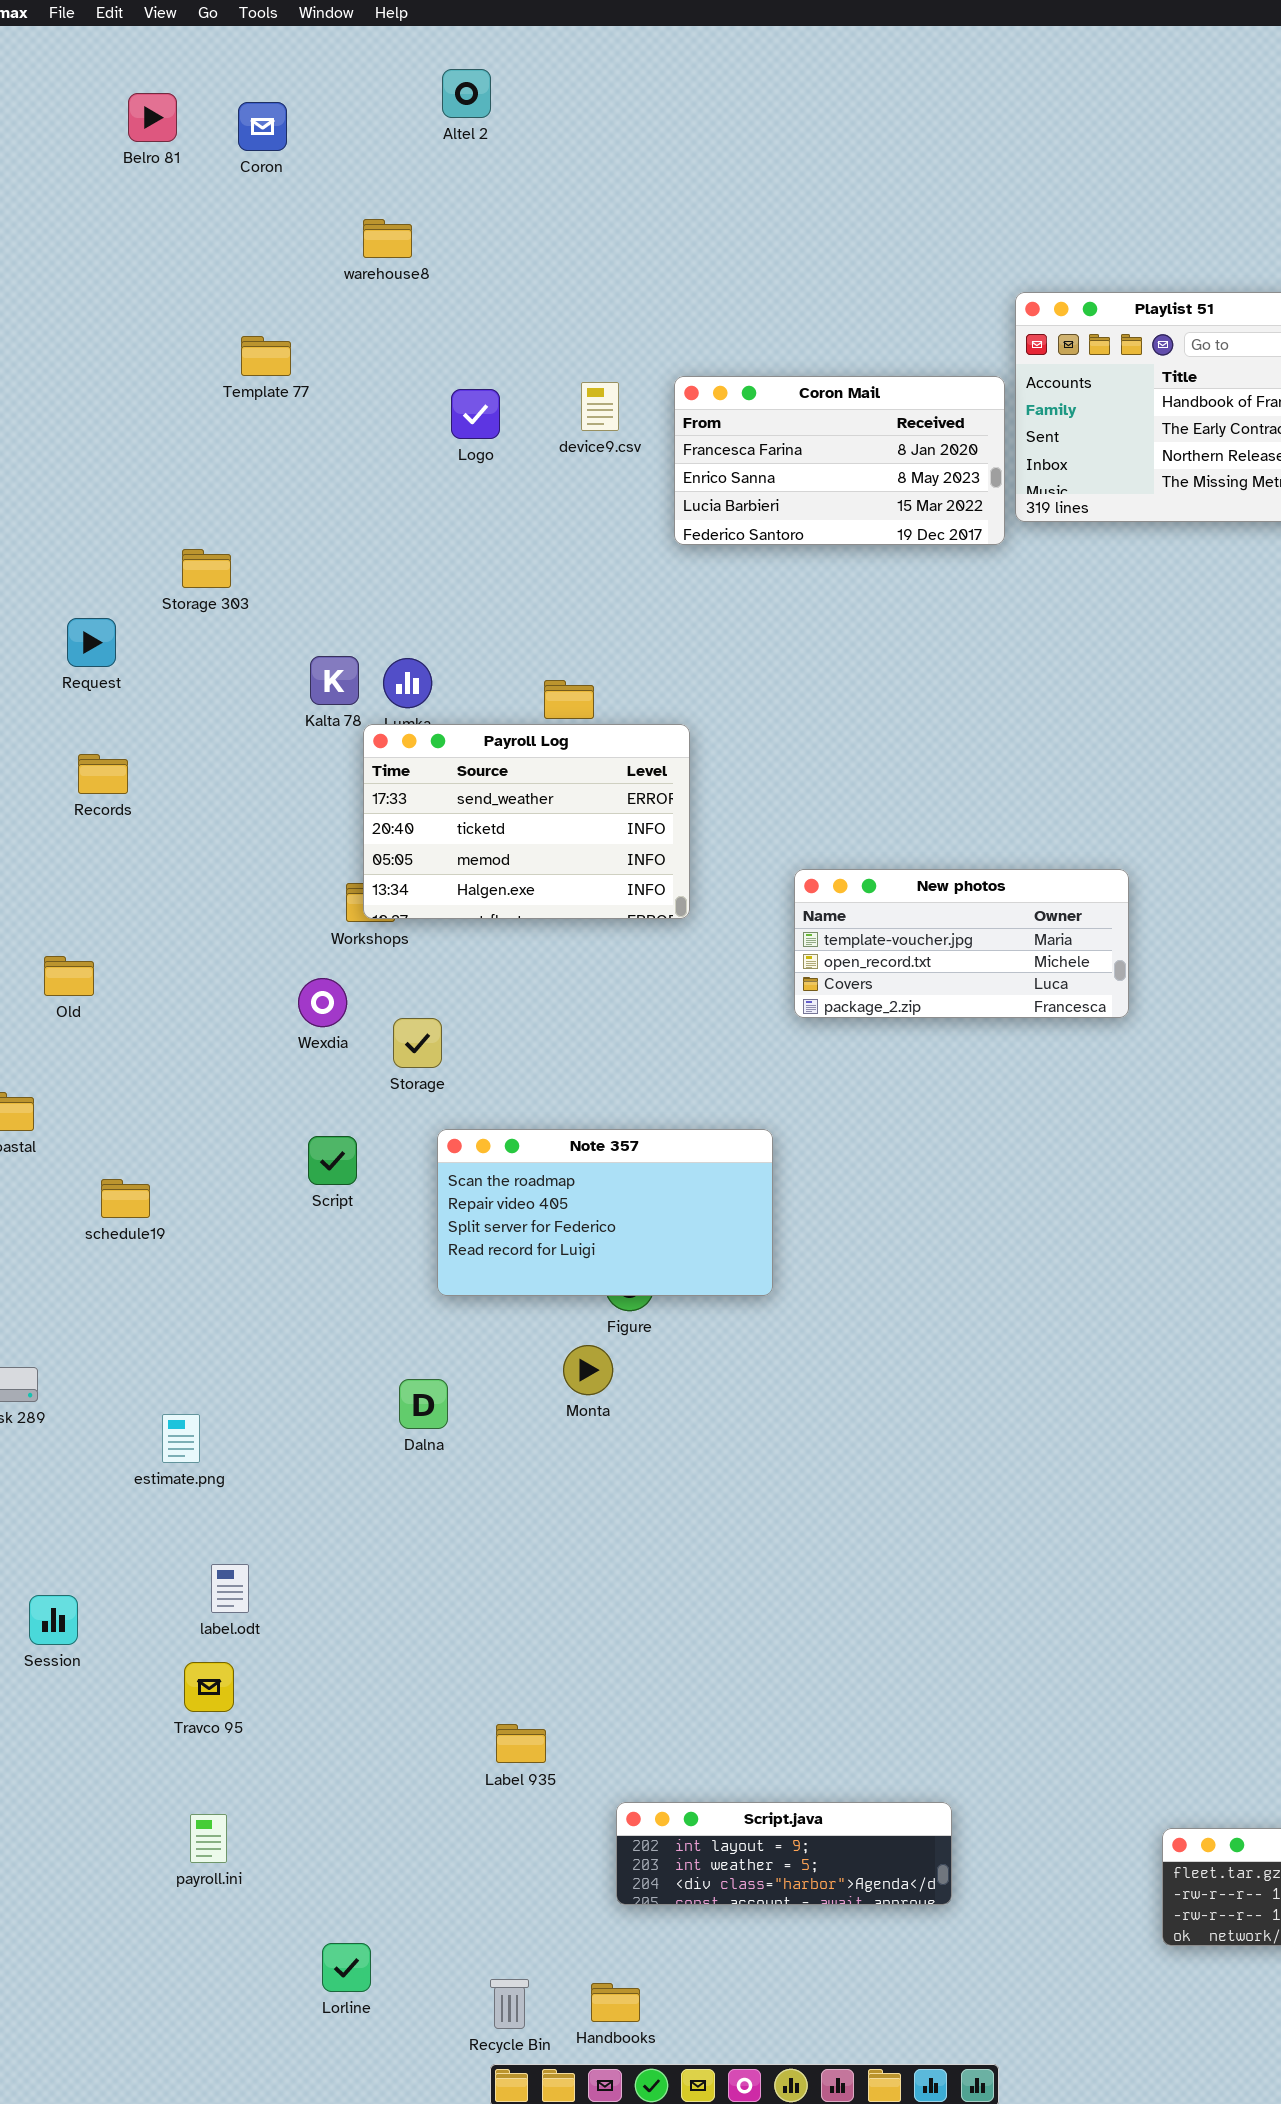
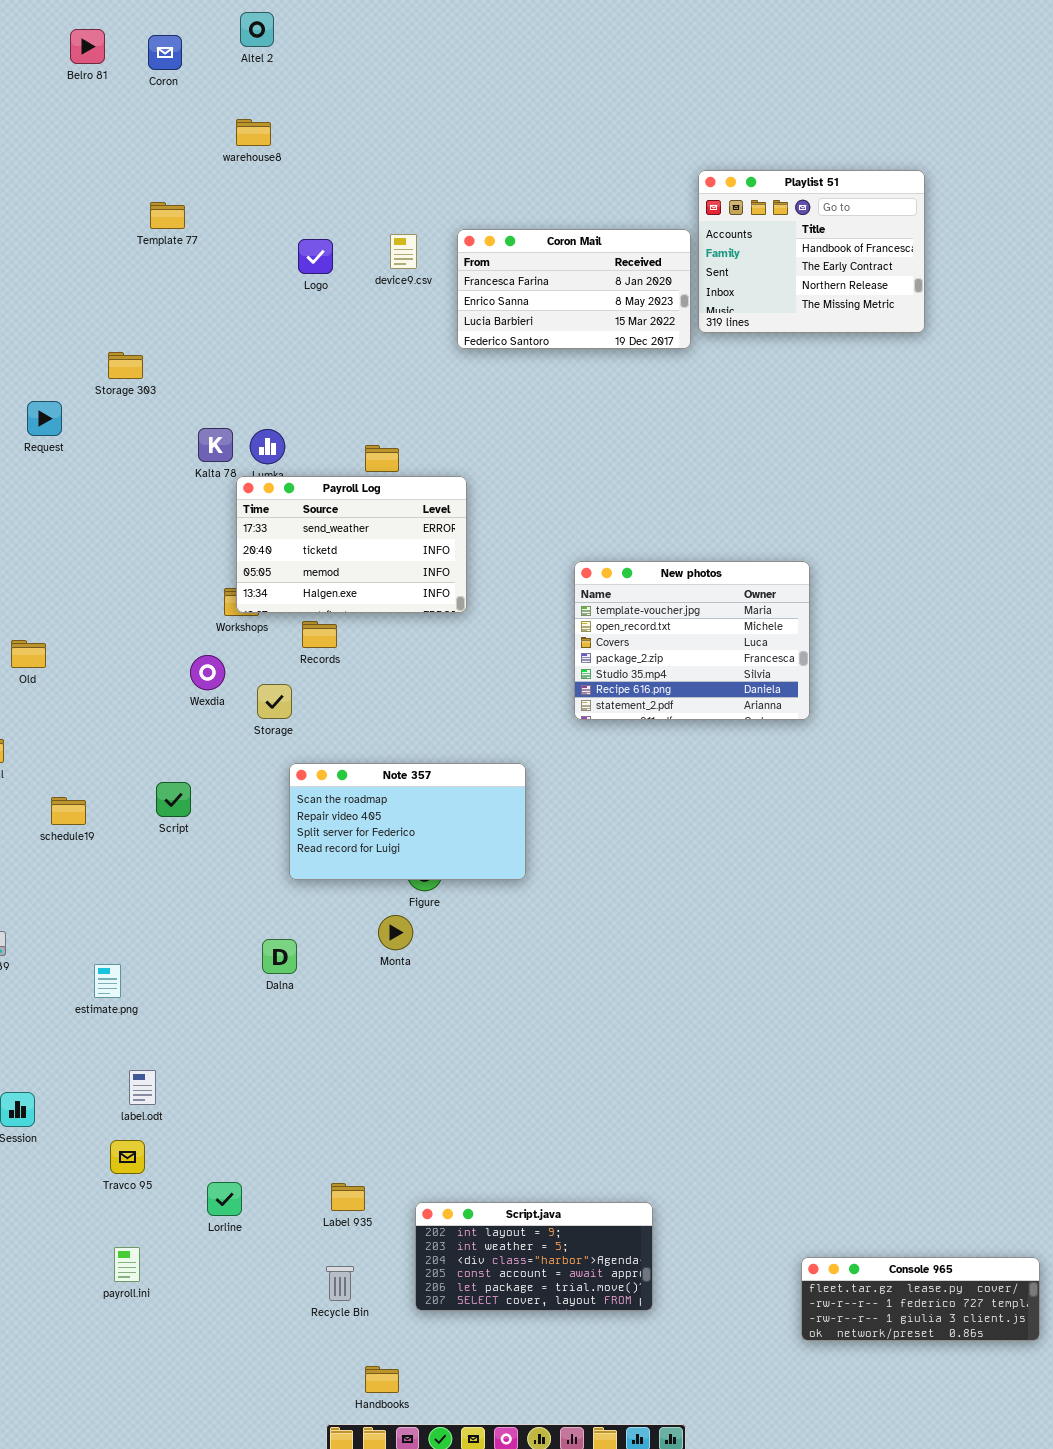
Altel 2: [442,69,491,118] -> [240,12,274,47], moved
Records: [78,754,128,794] -> [302,621,337,648], moved
New photos: [794,869,1129,1018] -> [574,561,810,720], moved, resized
Script: [308,1136,357,1185] -> [156,782,191,817], moved
Script.java: [616,1802,952,1905] -> [415,1202,653,1311], resized
Lorline: [322,1943,371,1992] -> [207,1182,242,1216], moved
Recycle Bin: [490,1979,529,2029] -> [326,1266,354,1301], moved
Handbooks: [591,1983,640,2022] -> [365,1366,399,1393], moved

